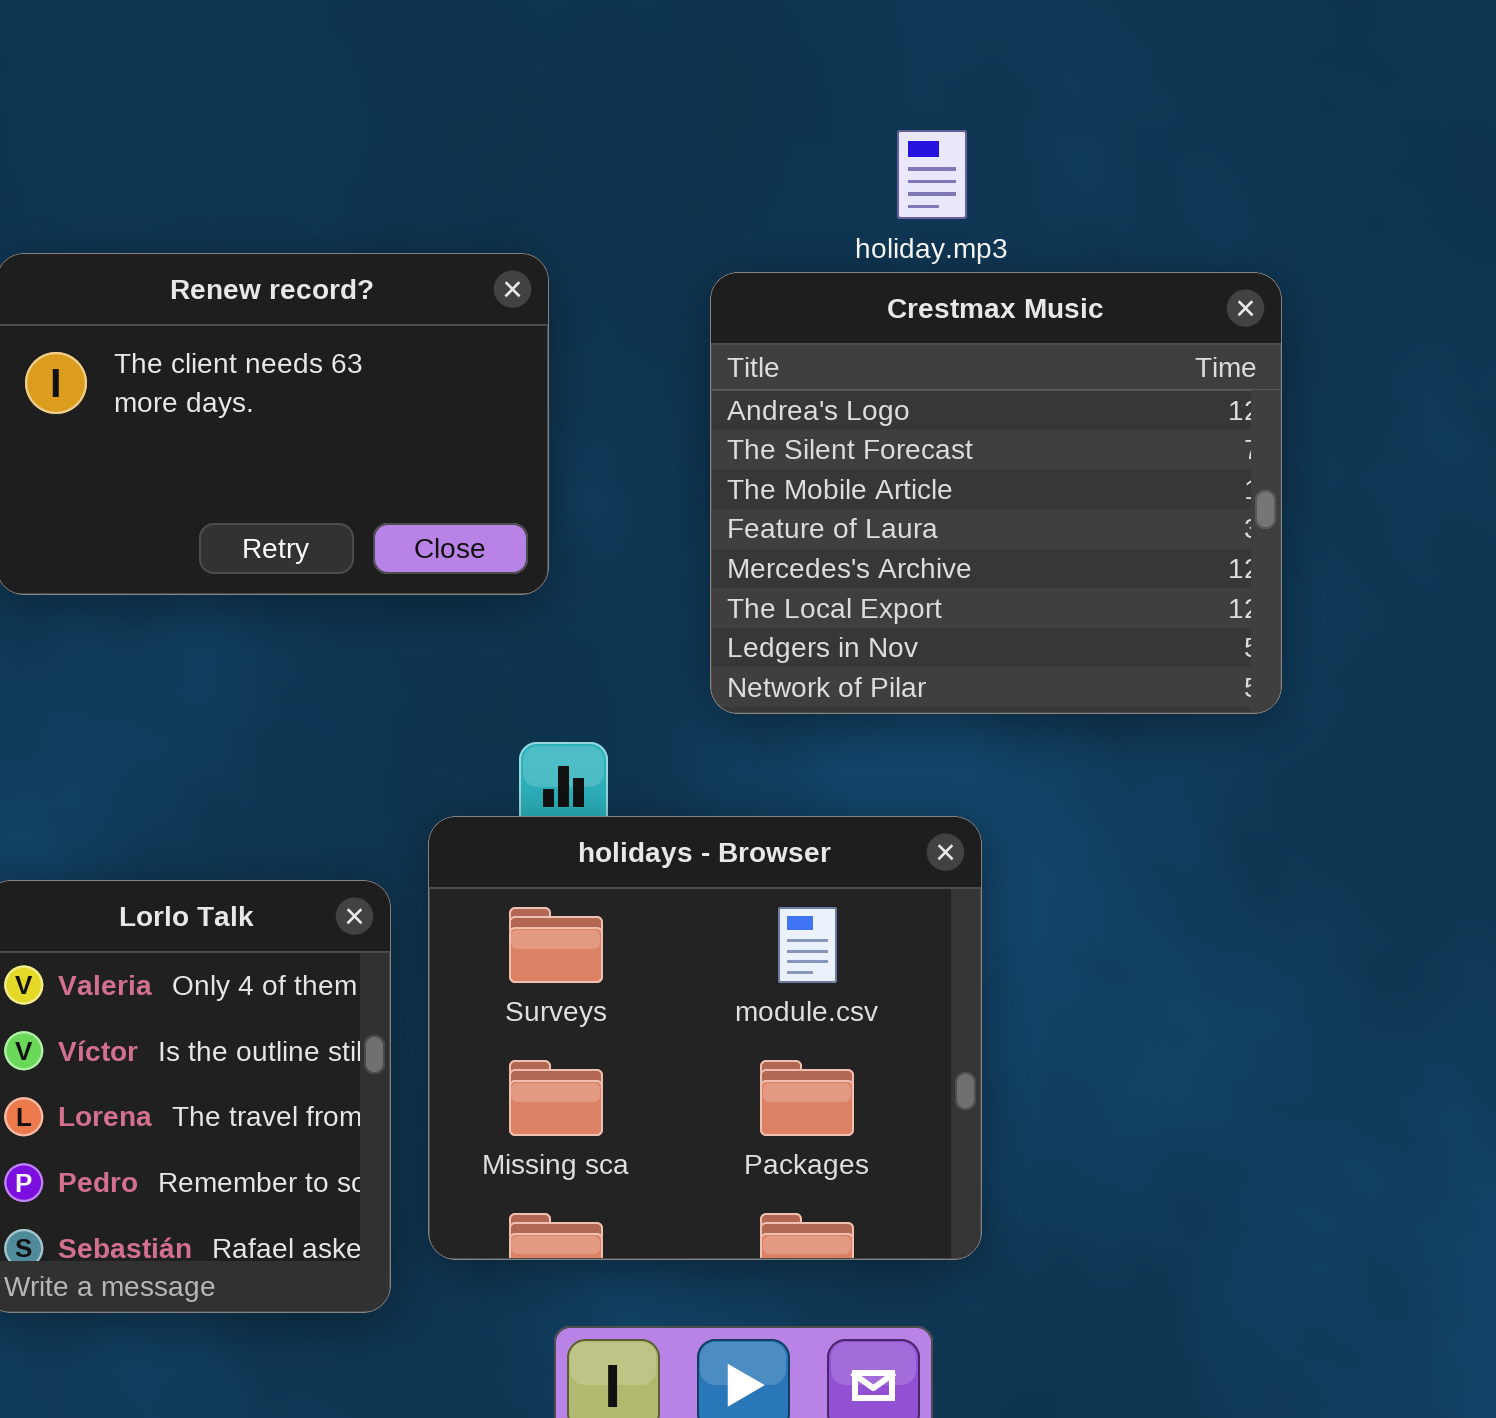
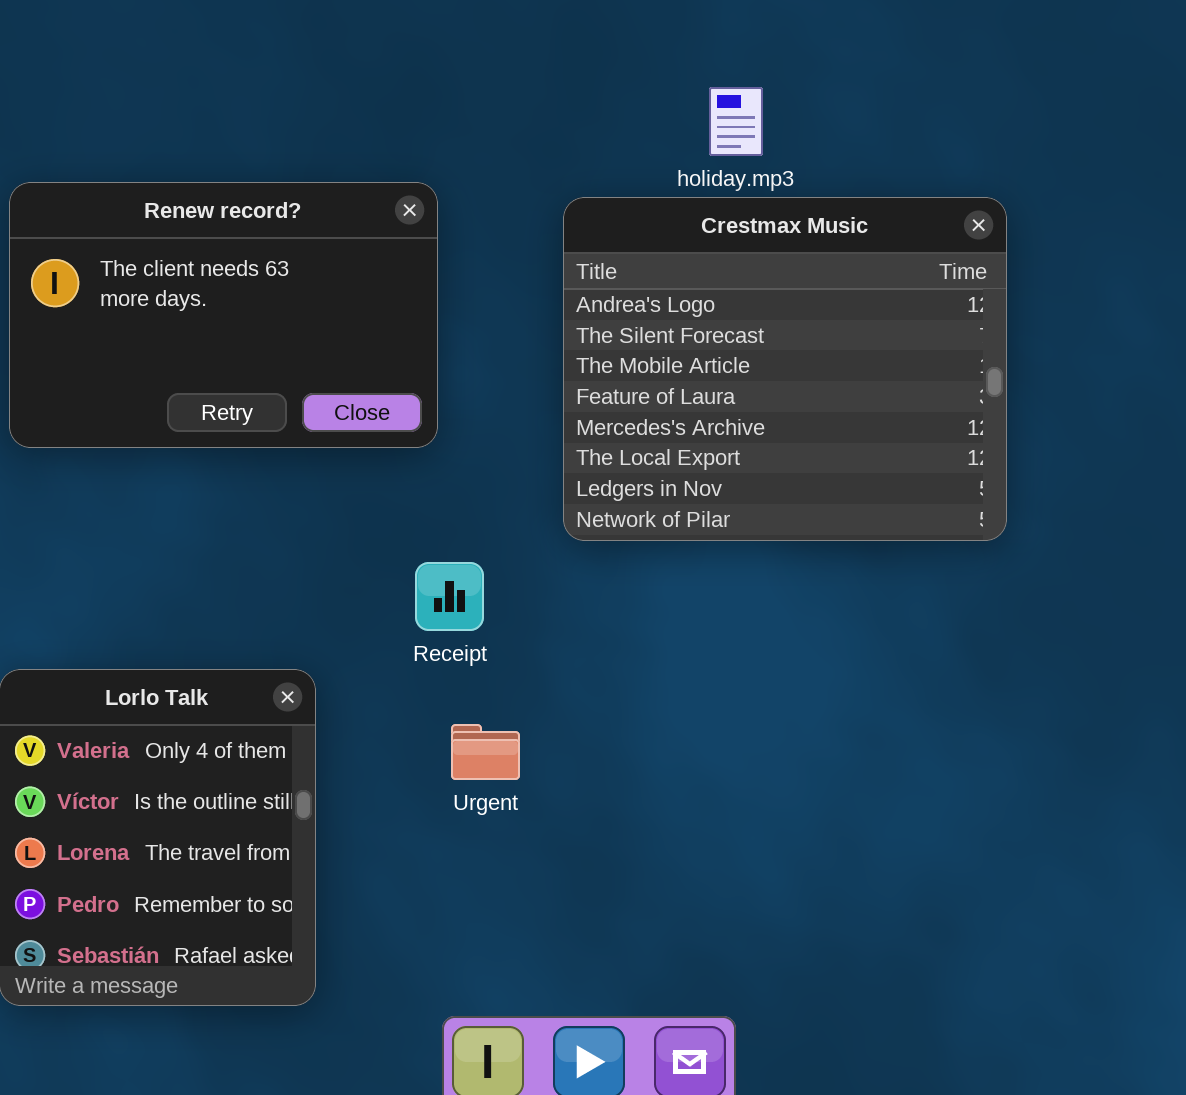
holidays - Browser: [428,816,982,1260] -> none, closed

